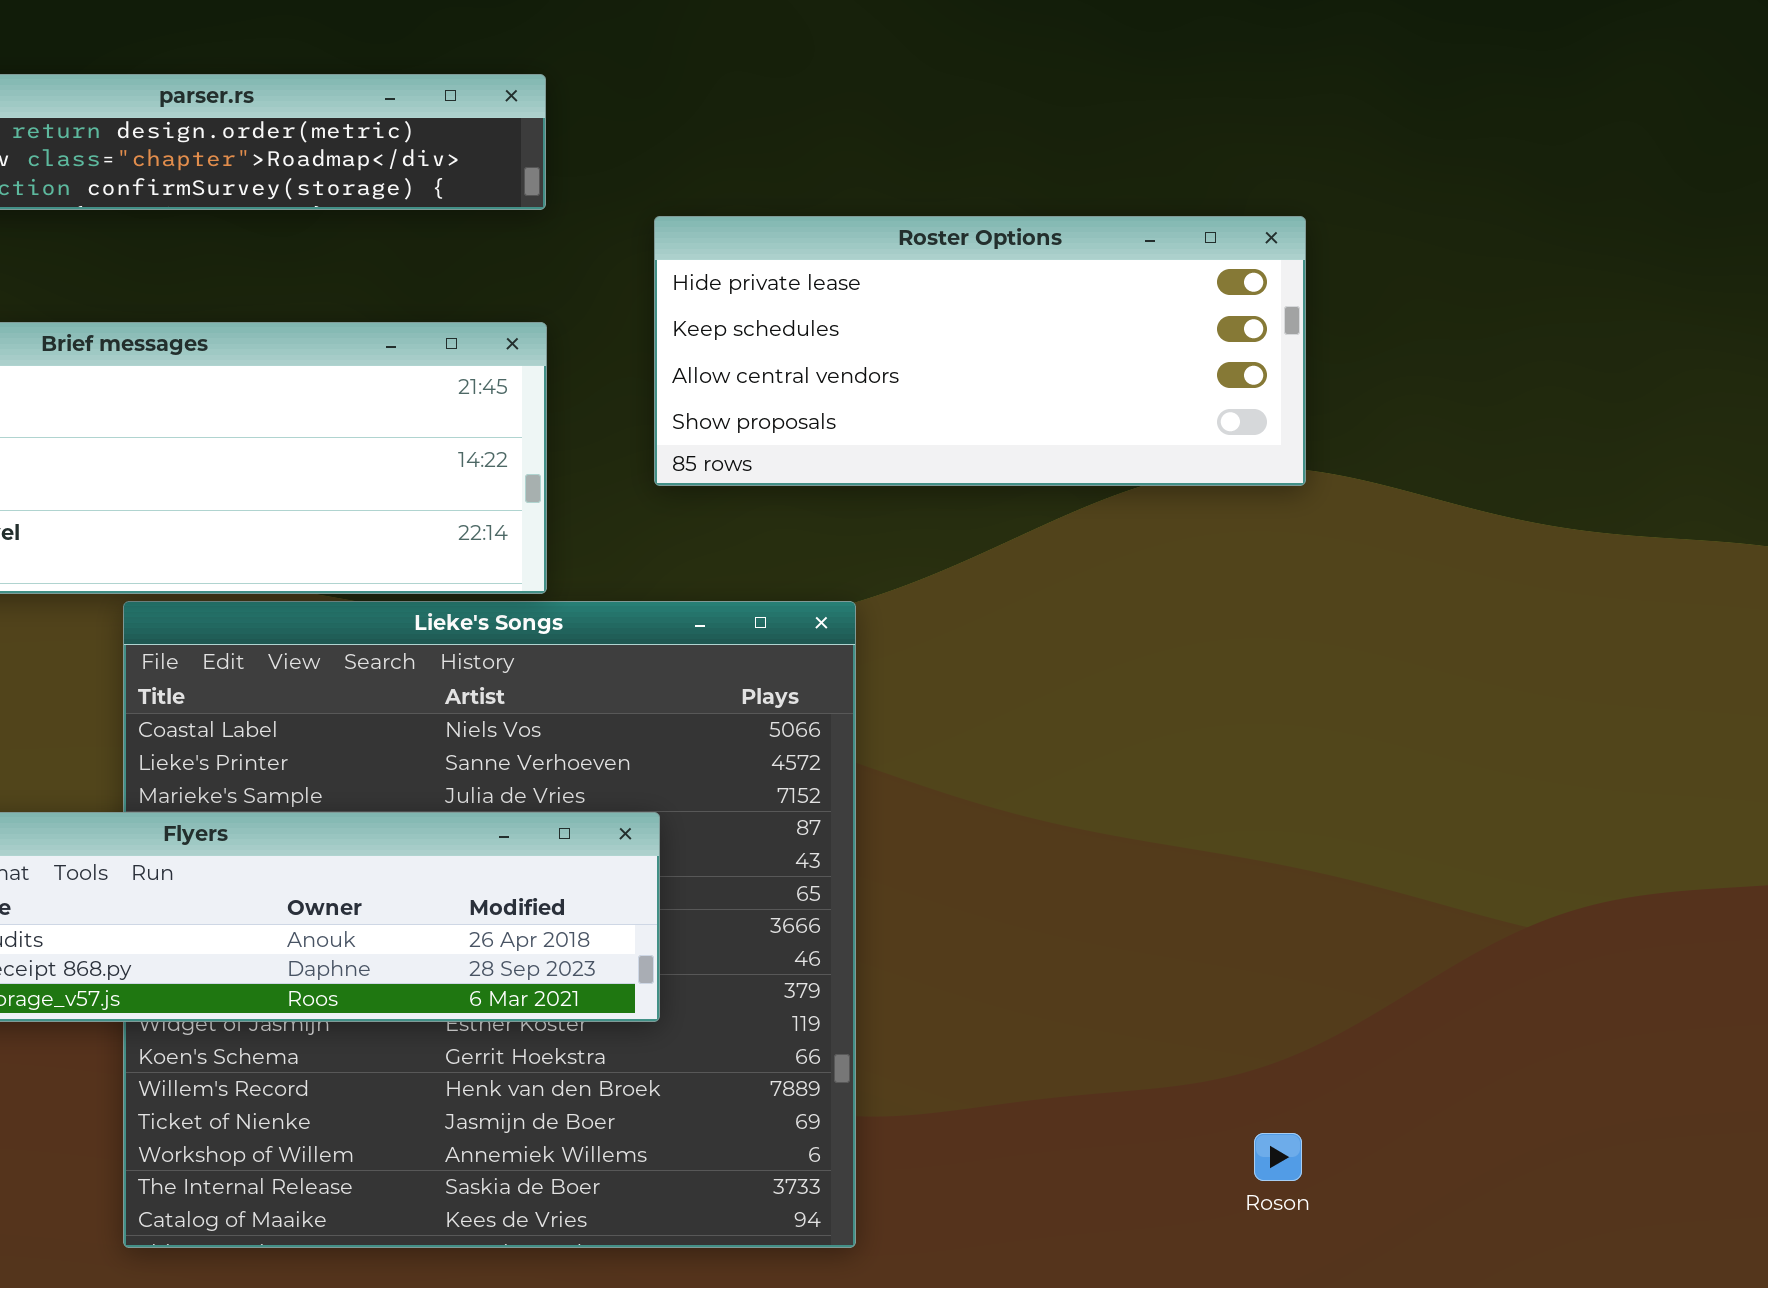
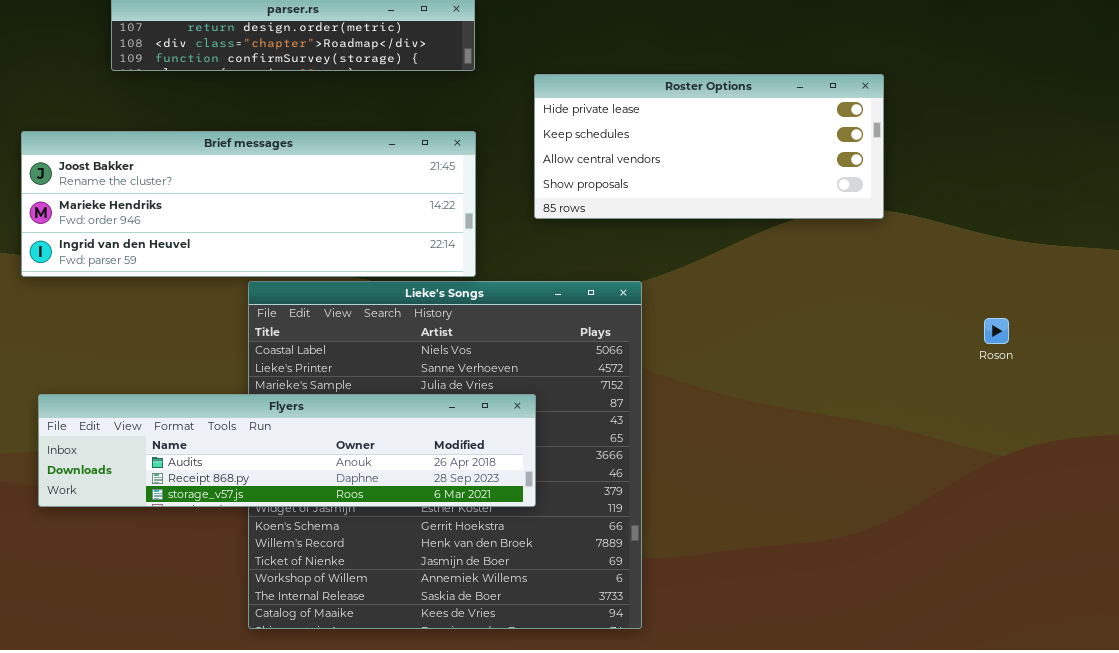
Roson: [1254,1133,1302,1181] -> [984,318,1009,344], moved

